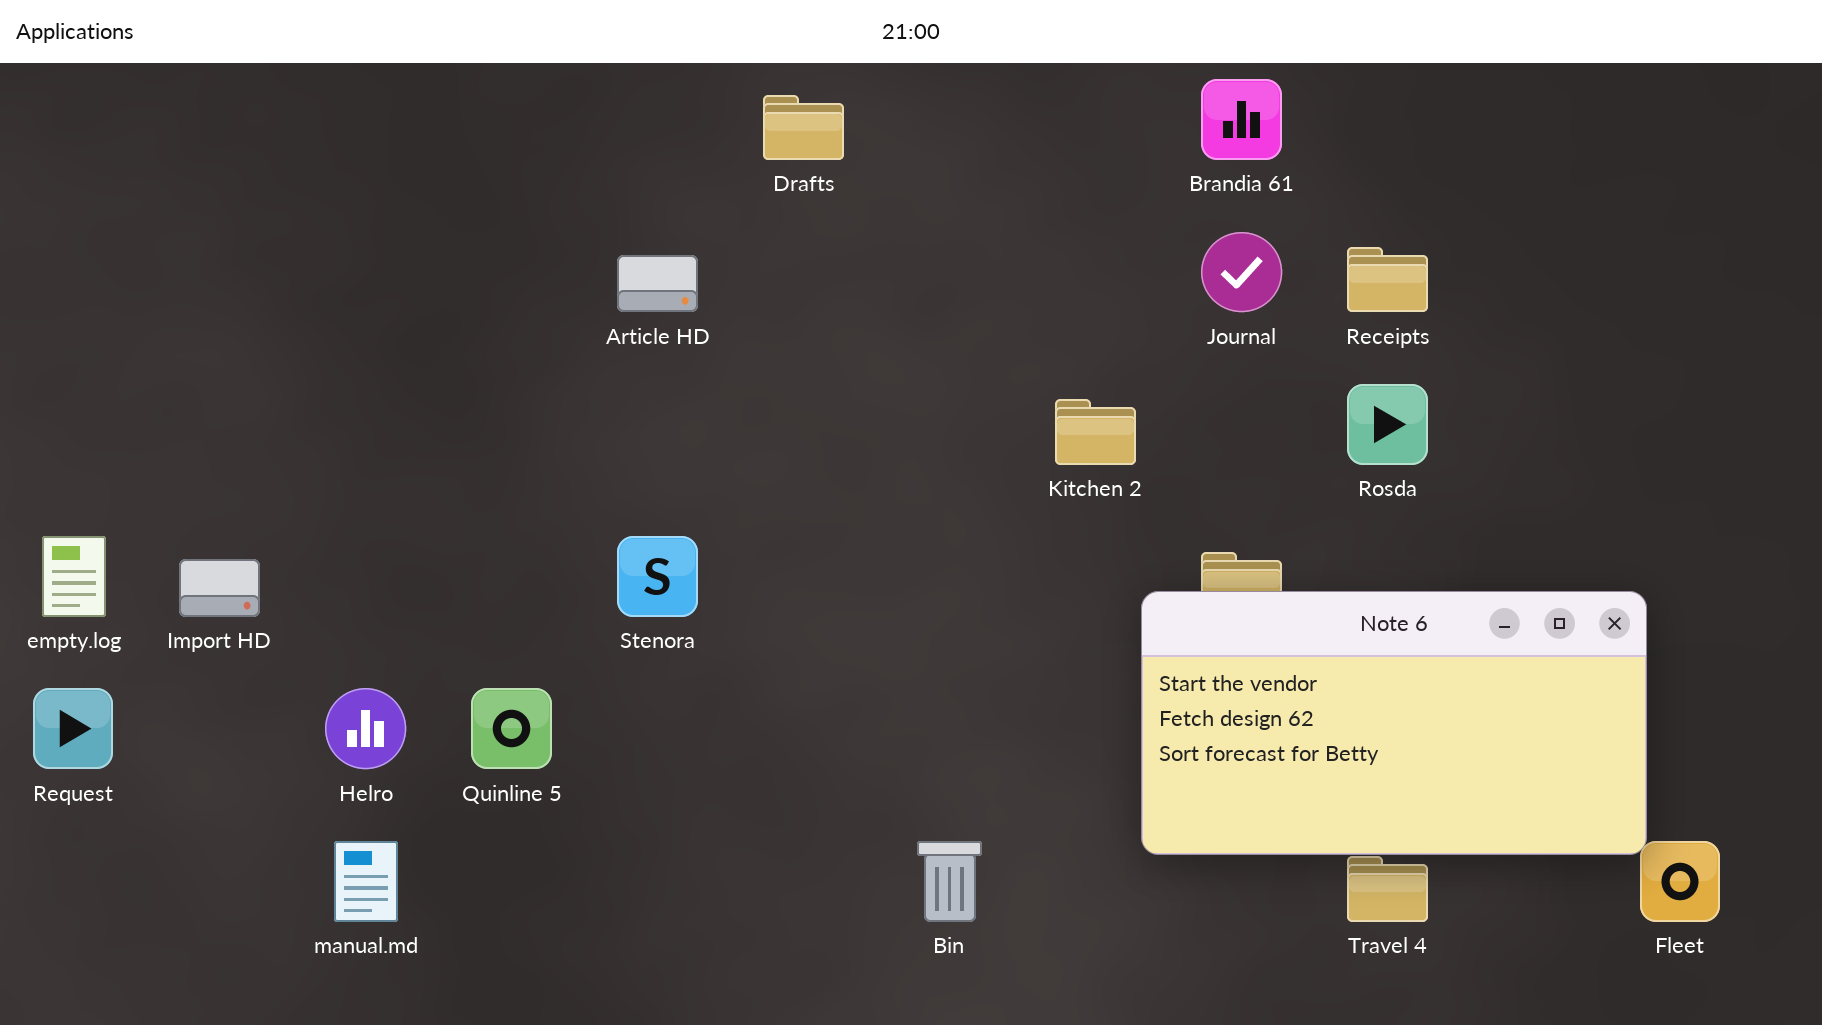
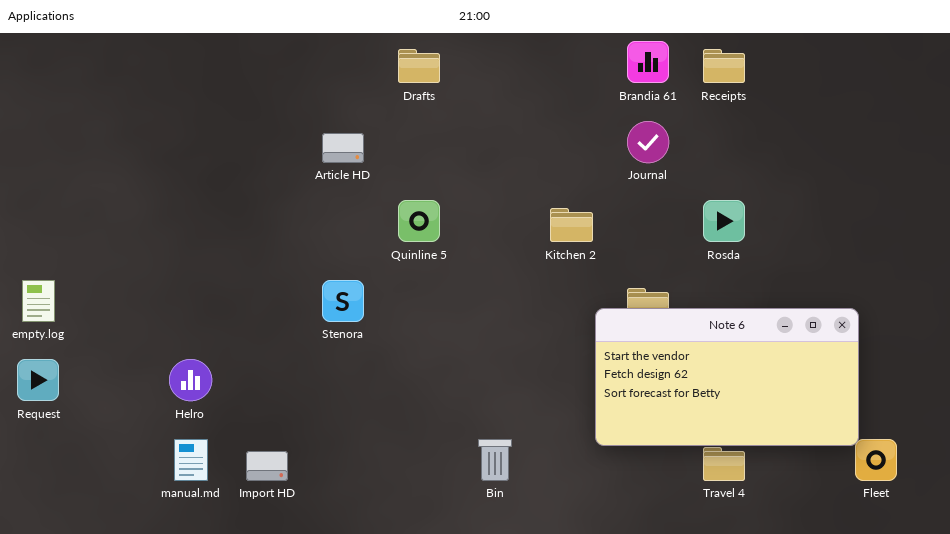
Receipts: [1347,247,1428,312] -> [703,49,745,83], moved
Import HD: [179,559,260,617] -> [246,451,288,481], moved
Quinline 5: [471,688,552,769] -> [398,200,440,242], moved

